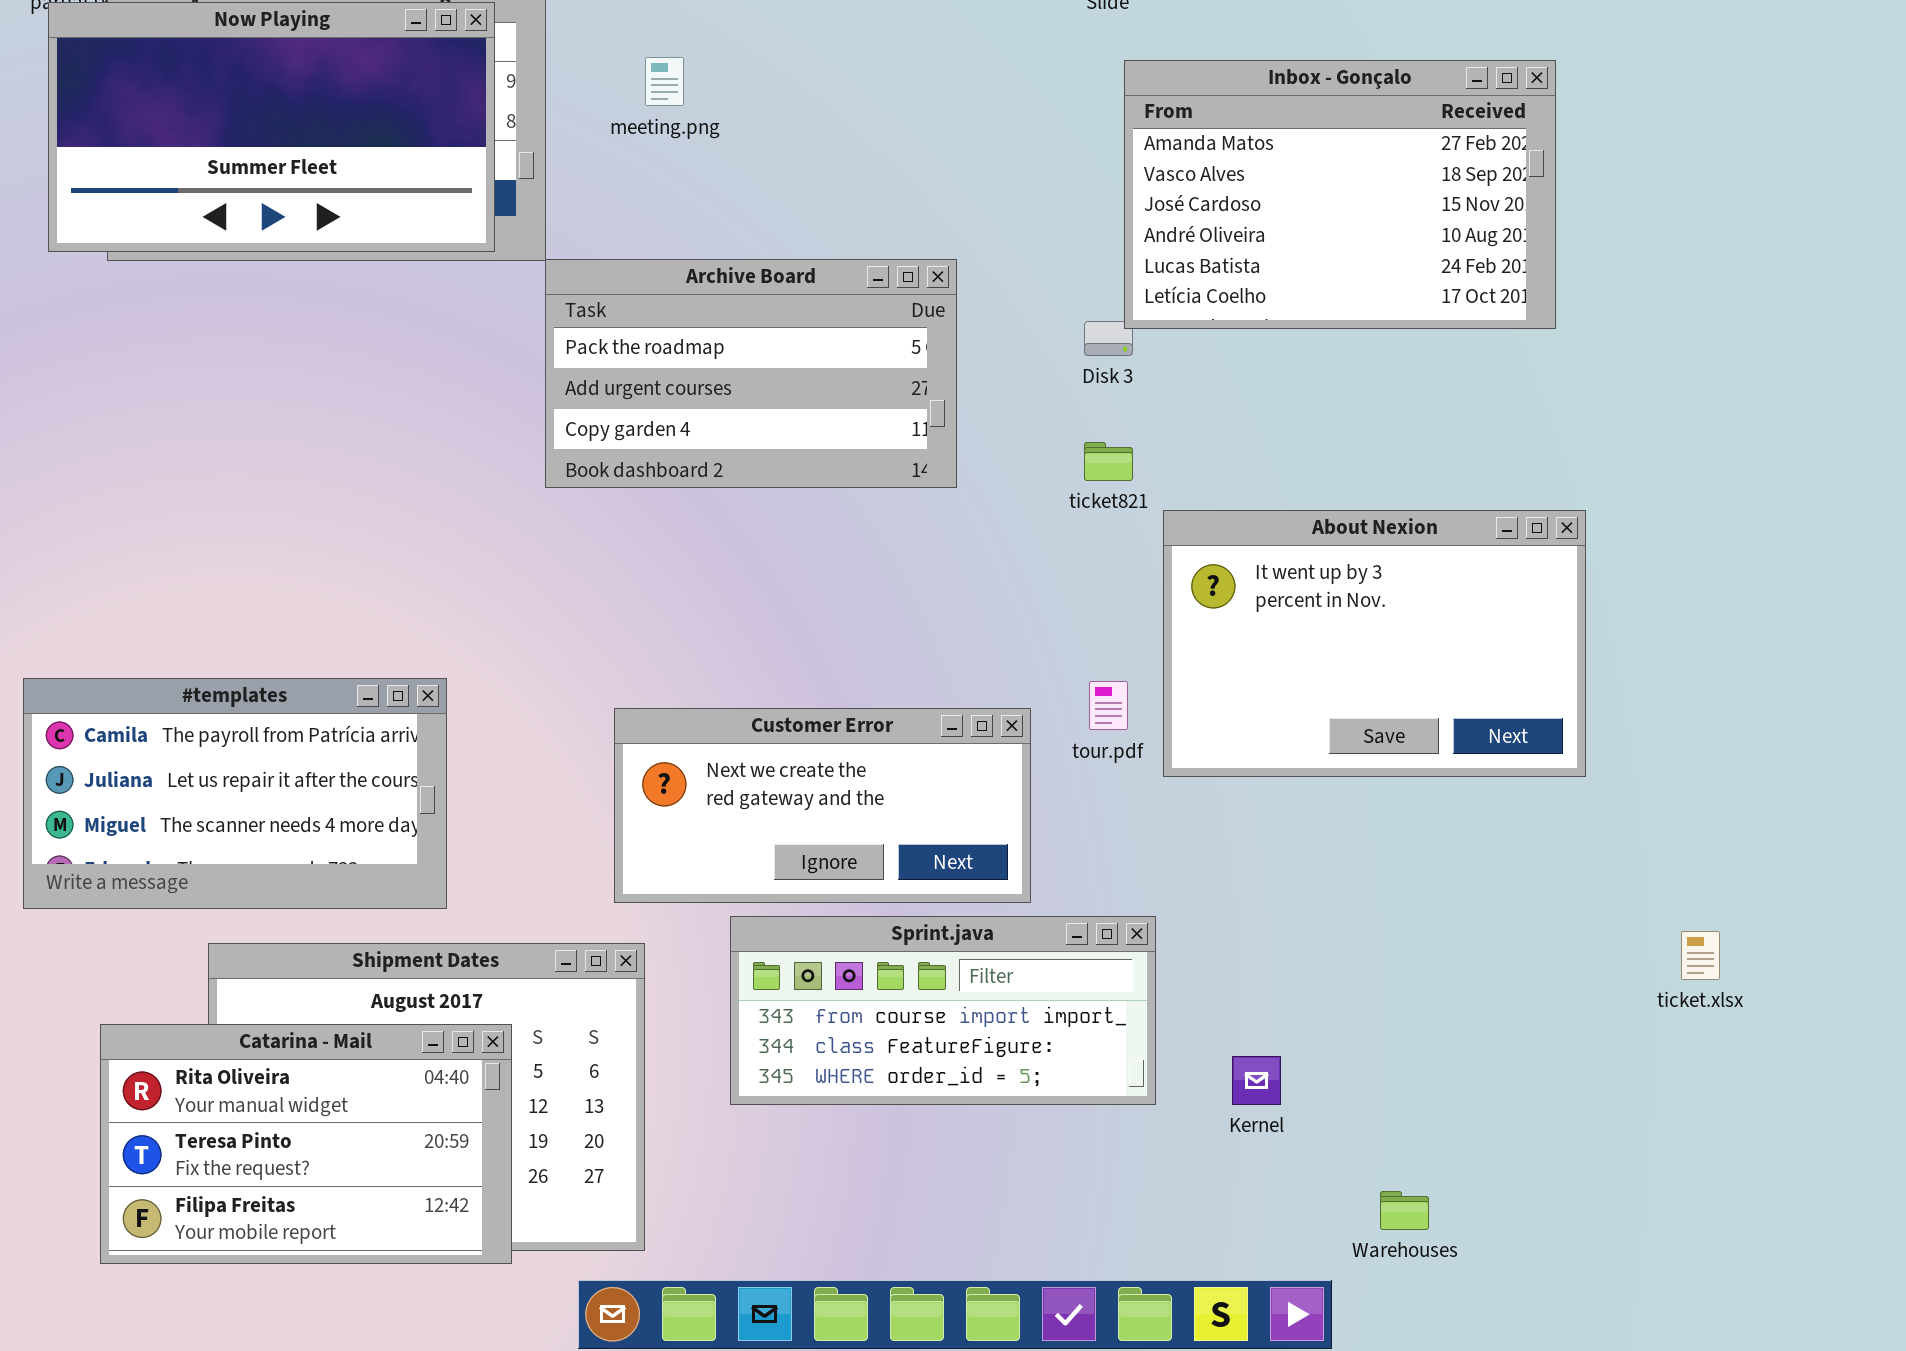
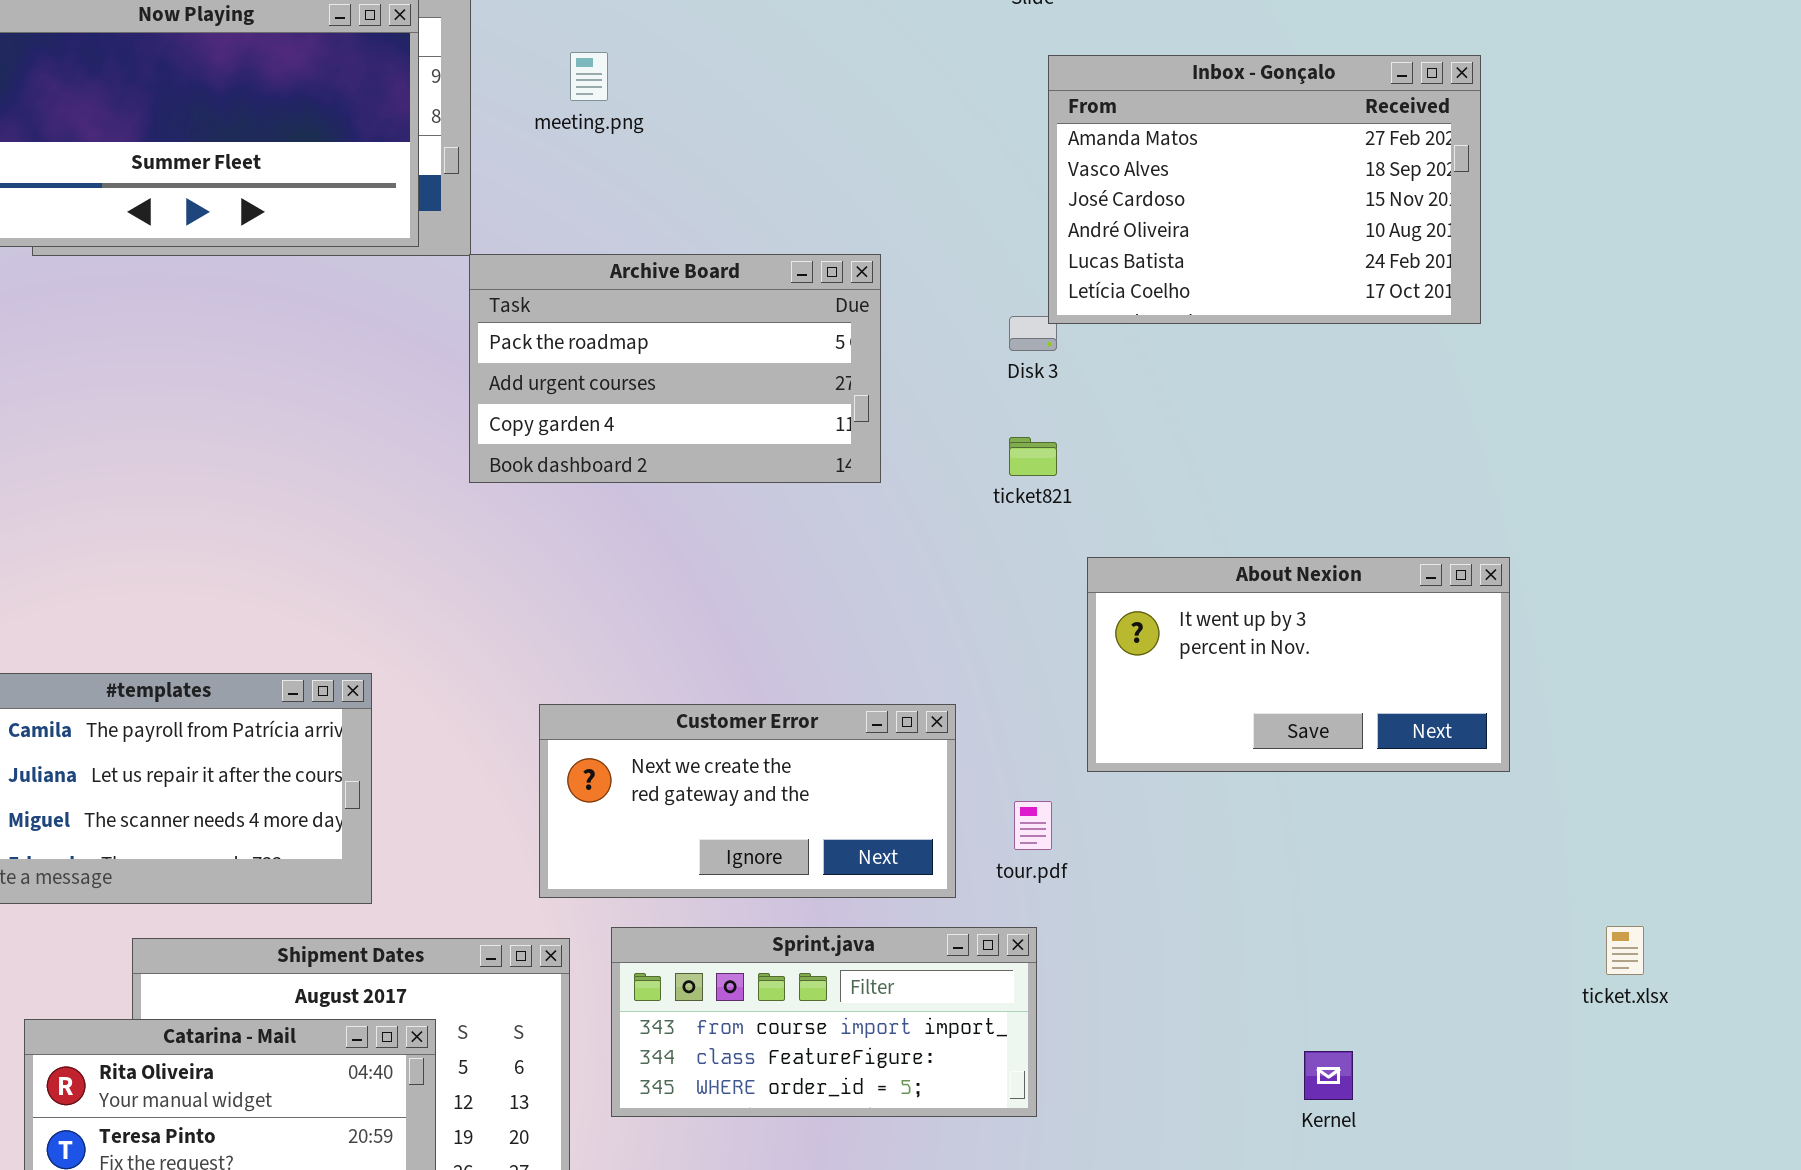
About Nexion: [1163,510,1586,777] -> [1087,557,1510,772], resized
tour.pdf: [1089,681,1128,730] -> [1014,801,1052,850], moved
Sprint.java: [730,916,1156,1105] -> [611,927,1037,1117], moved
Kernel: [1232,1056,1281,1105] -> [1304,1051,1353,1100], moved

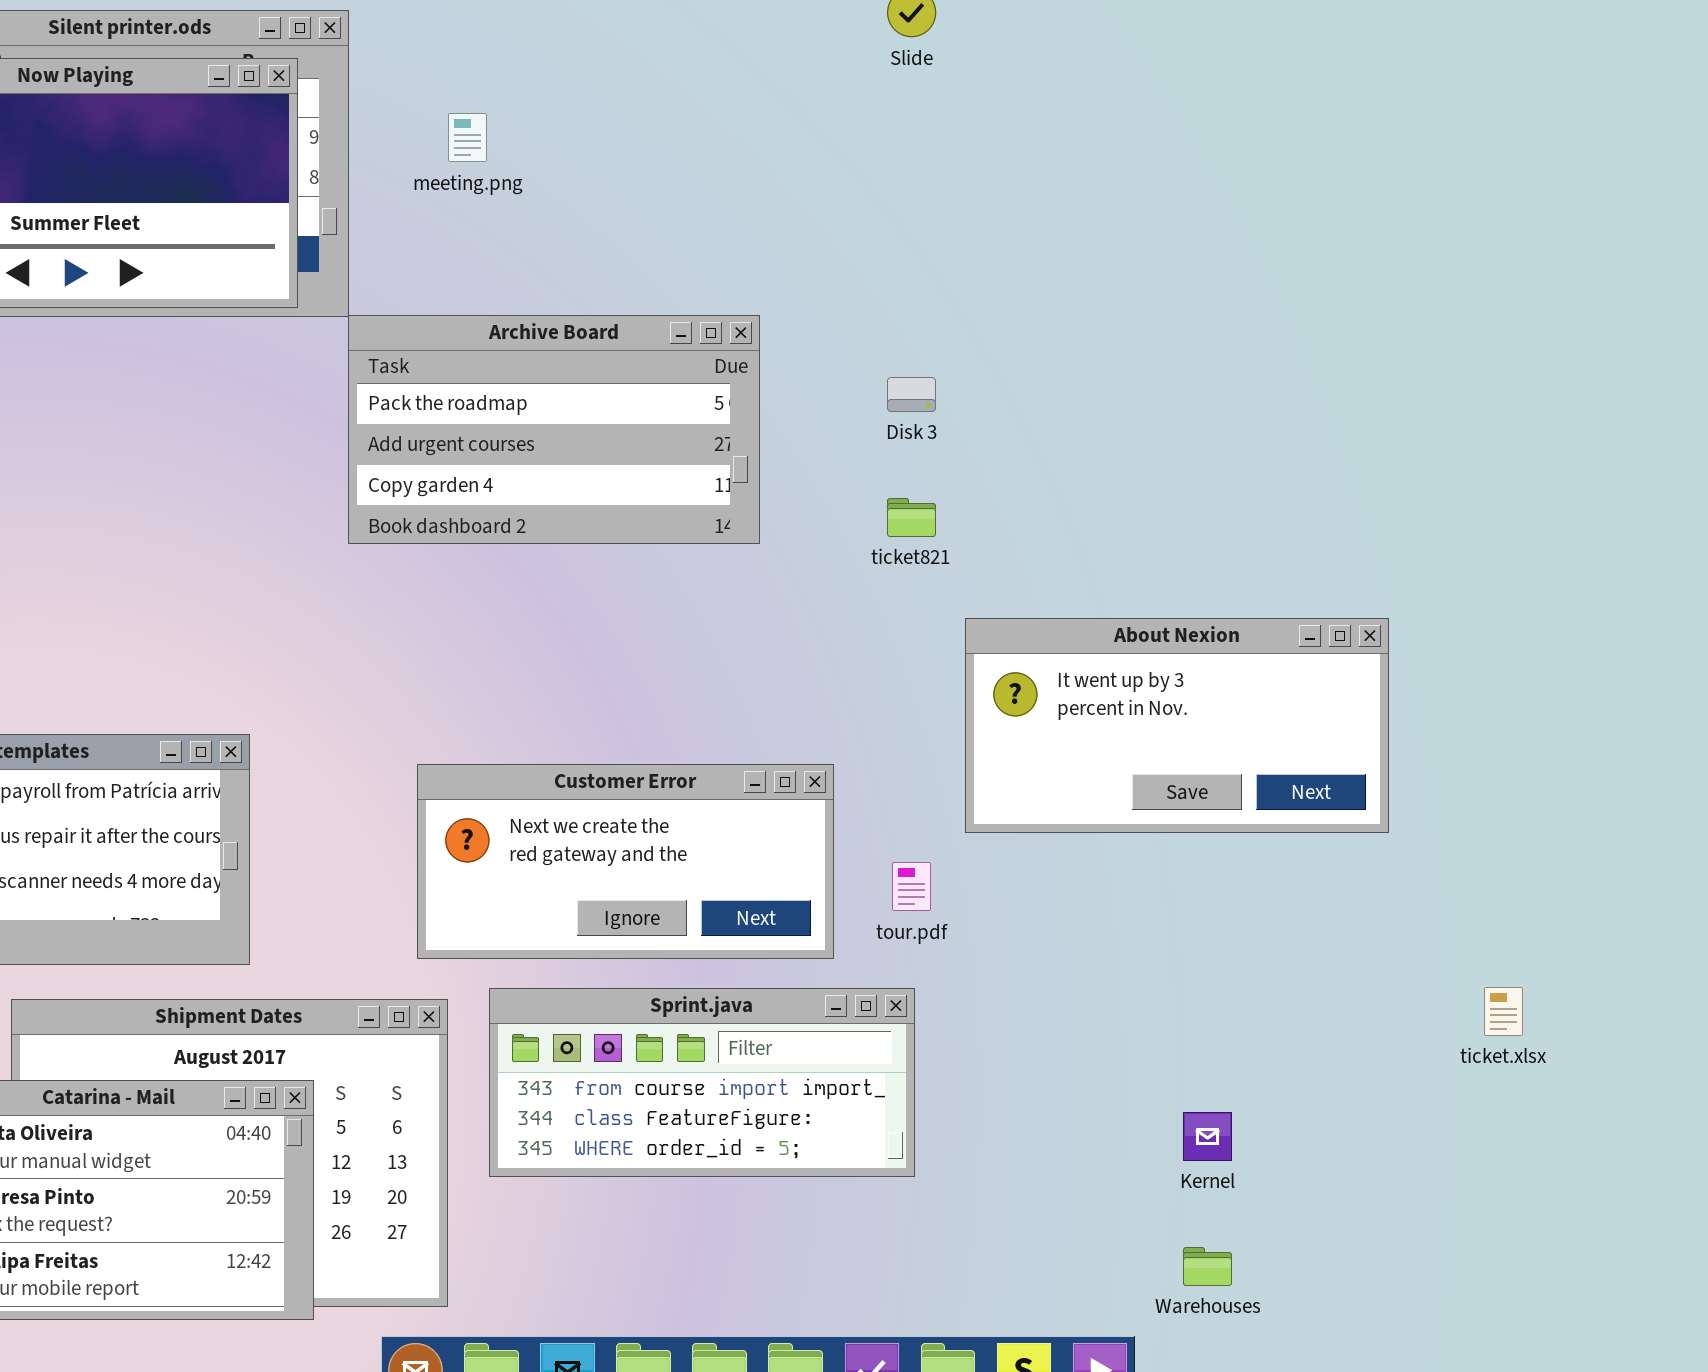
Inbox - Gonçalo: [1048,55,1481,324] -> none, closed

